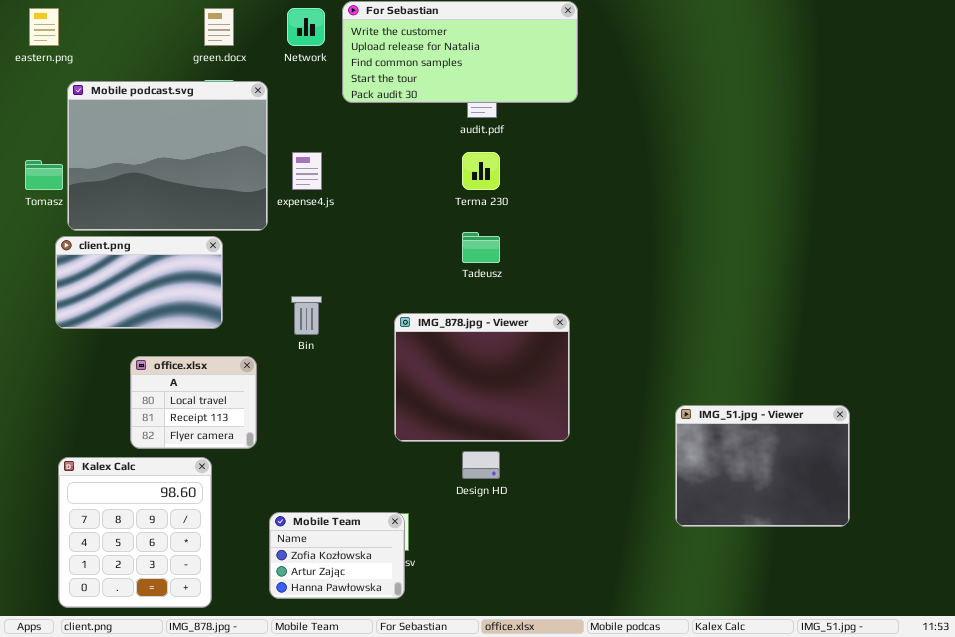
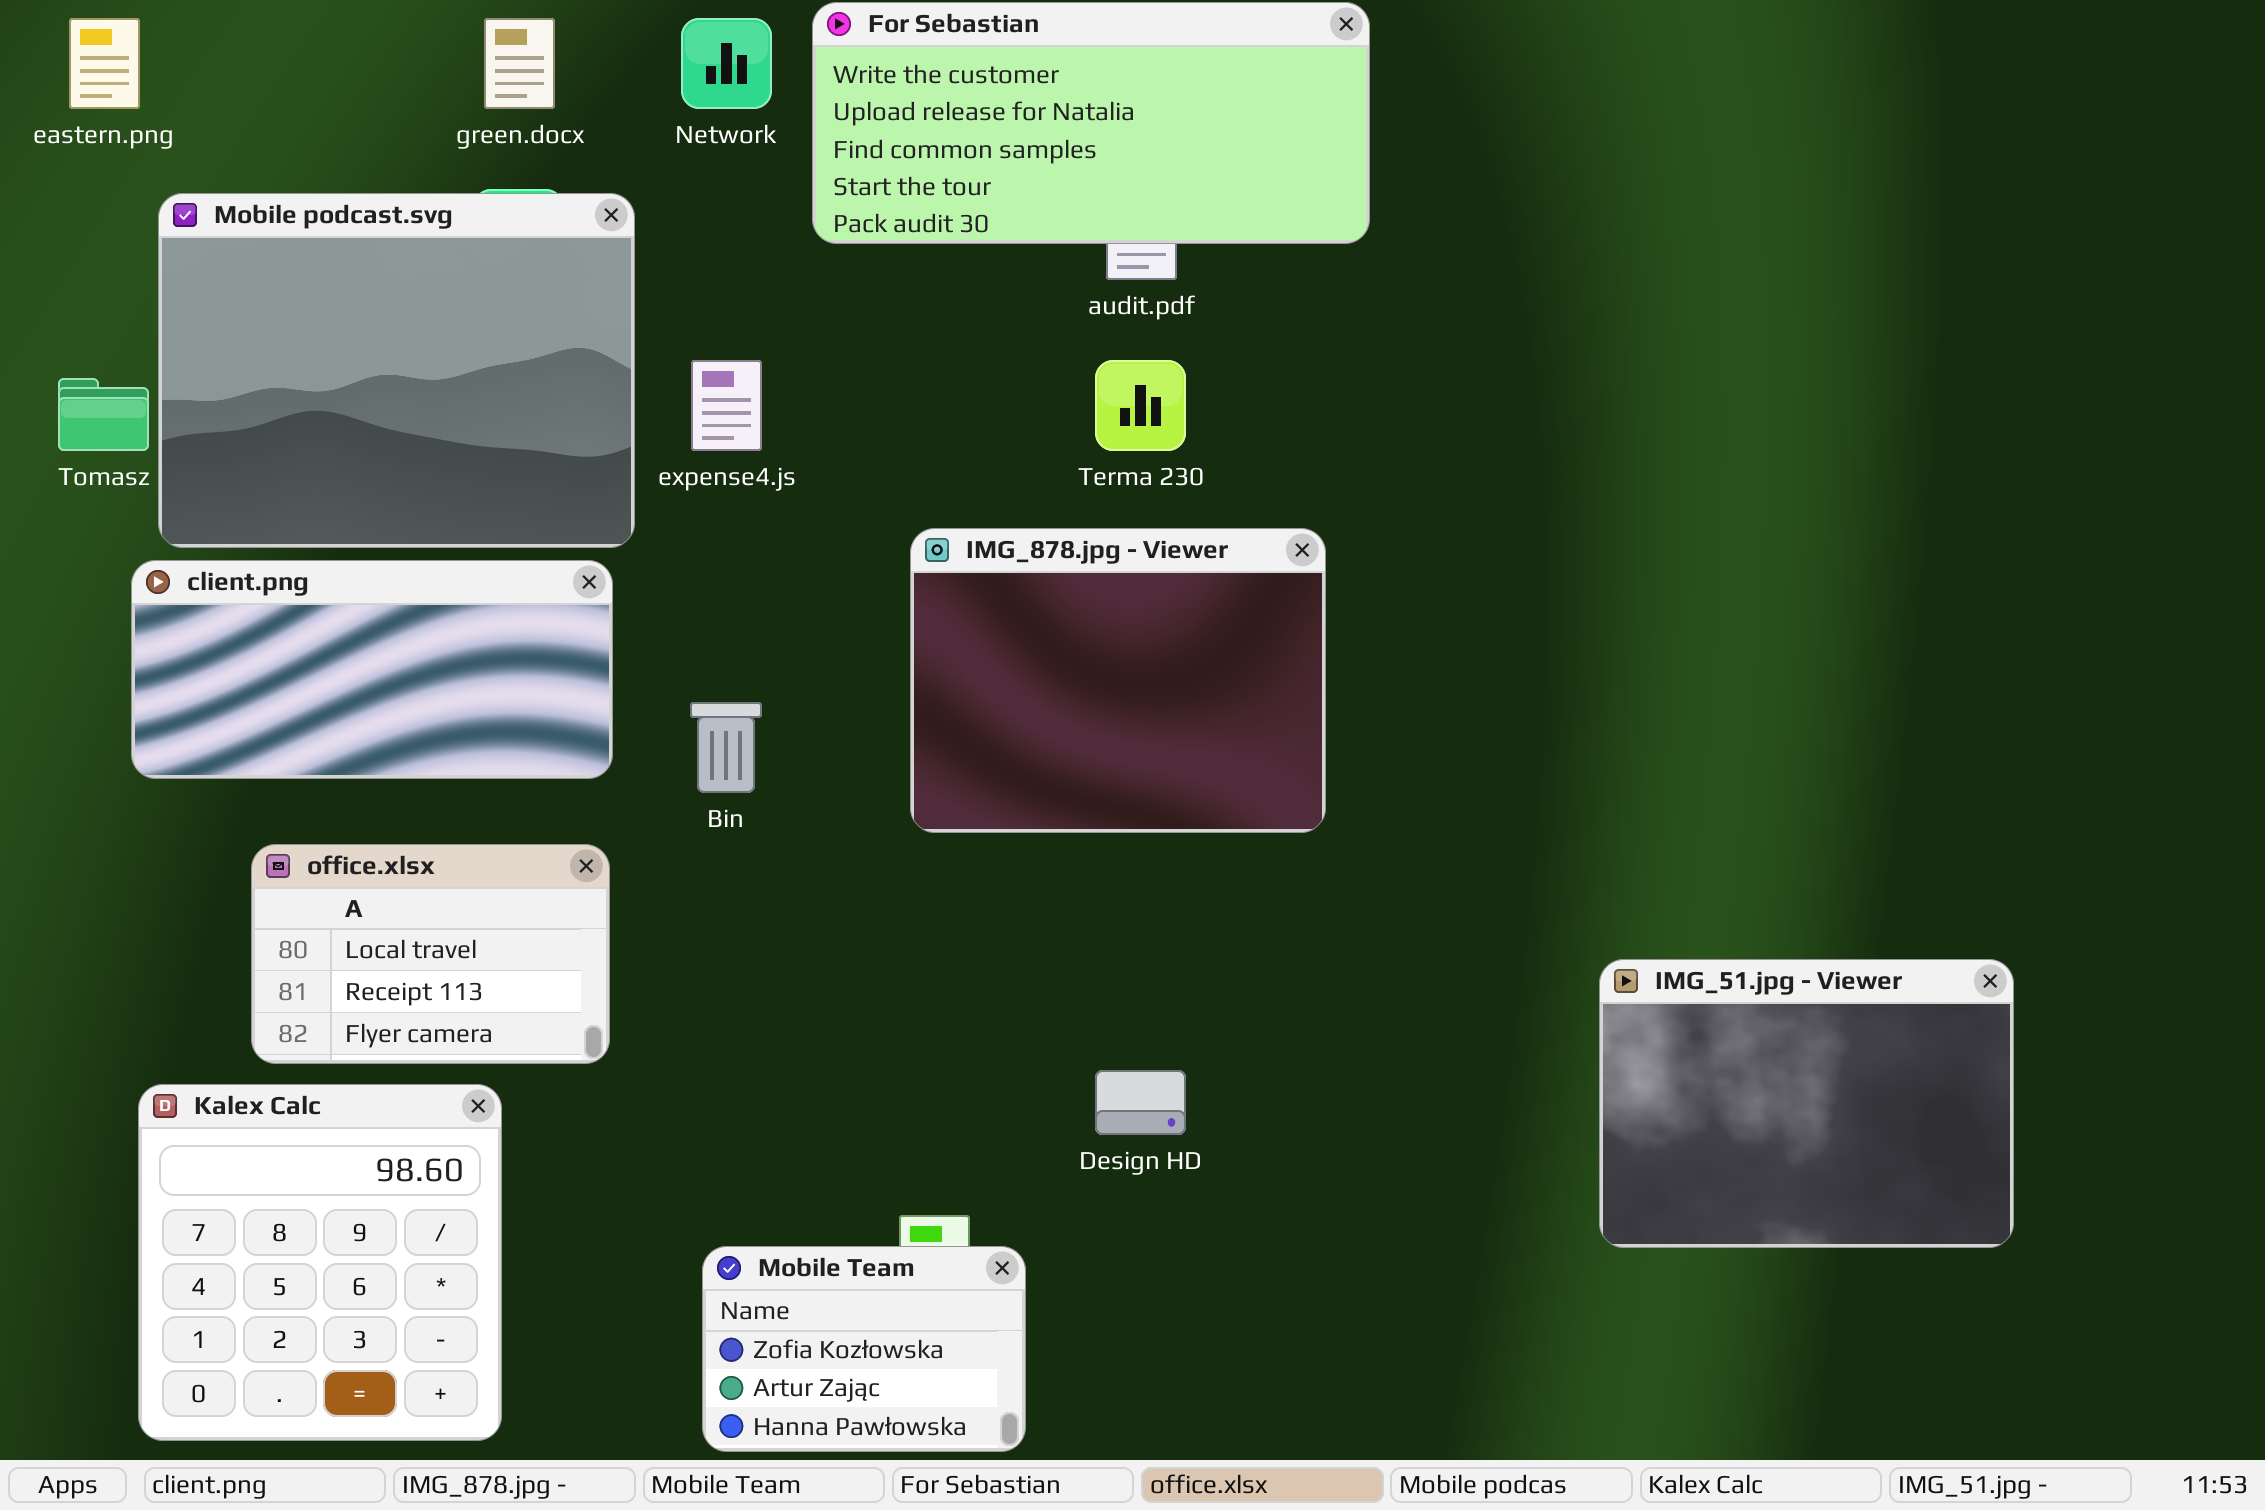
client.png: [55,236,223,329] -> [131,560,613,779], resized
IMG_878.jpg - Viewer: [394,313,570,442] -> [910,528,1326,833], moved
office.xlsx: [130,356,257,449] -> [251,844,610,1064], resized
Mobile Team: [269,512,405,599] -> [702,1246,1026,1452], moved

